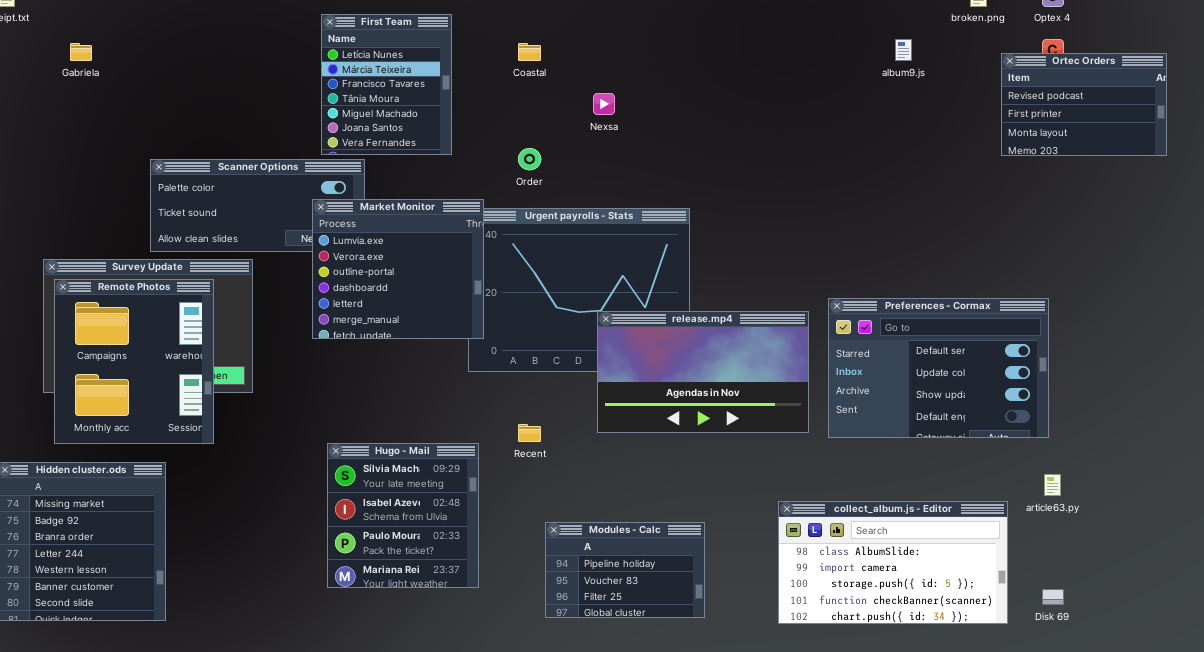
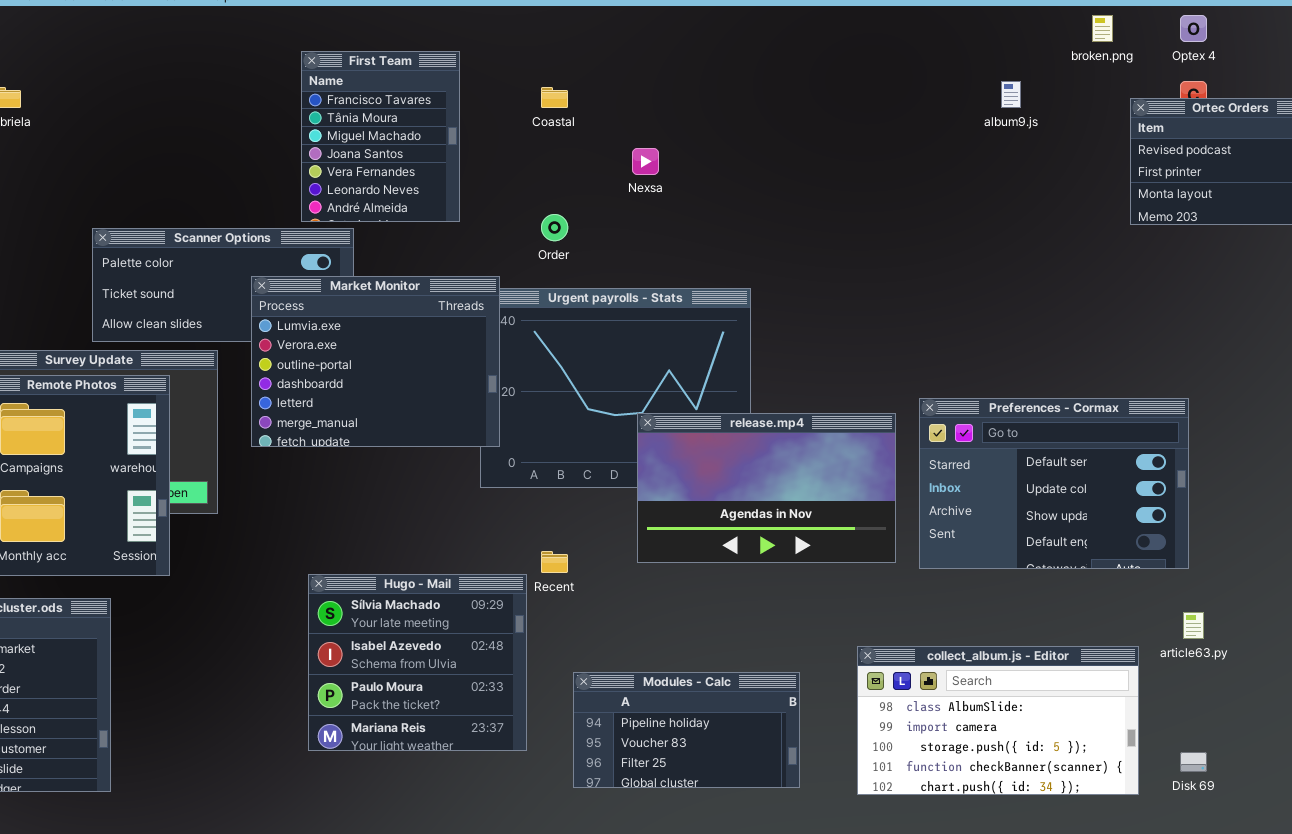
First Team: [321,14,452,155] -> [301,51,460,222], scrolled down 2 rows
Market Monitor: [312,199,484,339] -> [251,276,500,447], resized
Hugo - Mail: [327,443,479,588] -> [308,574,527,751], resized
Modules - Calc: [545,522,705,618] -> [573,672,800,788], resized

